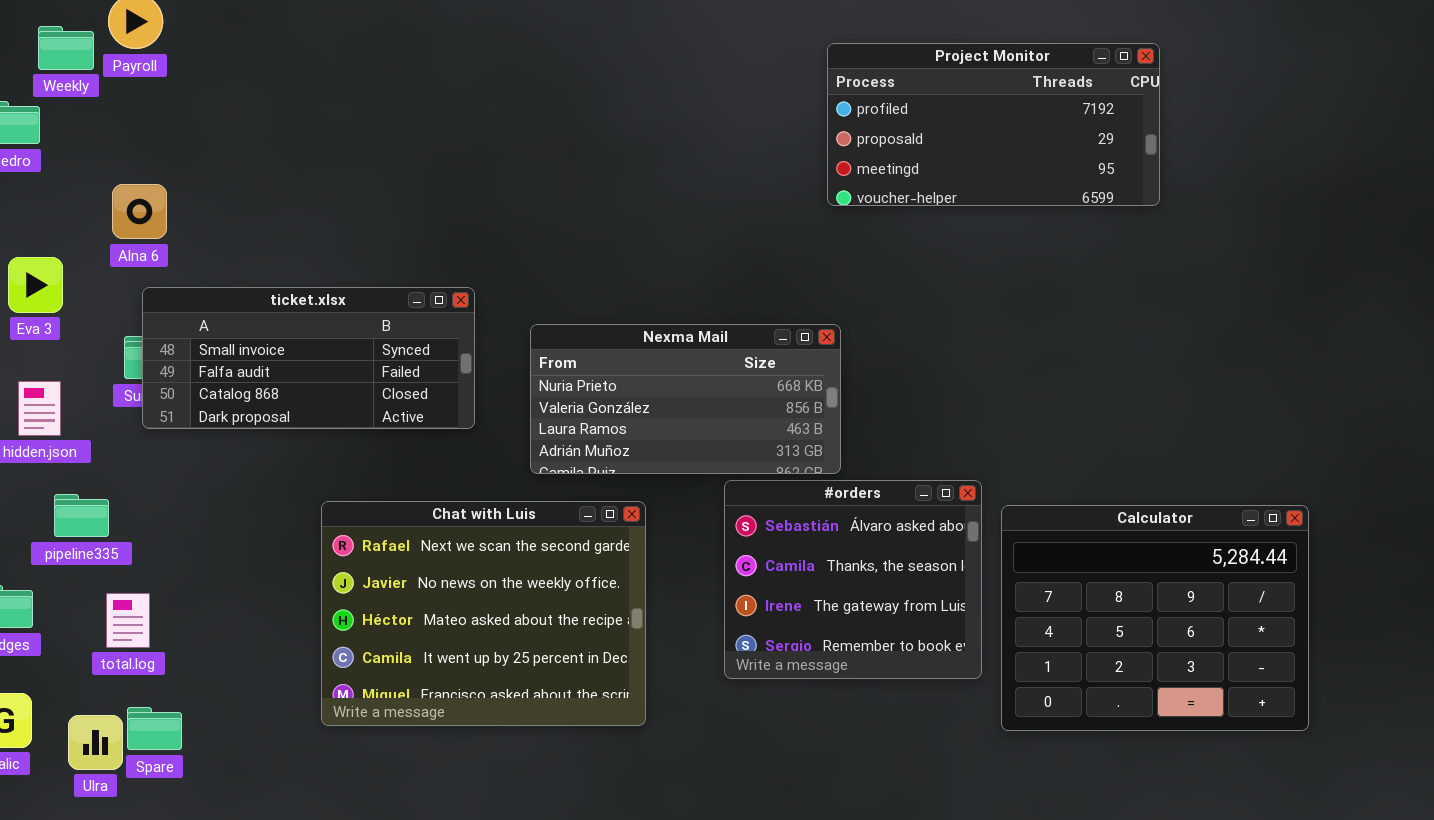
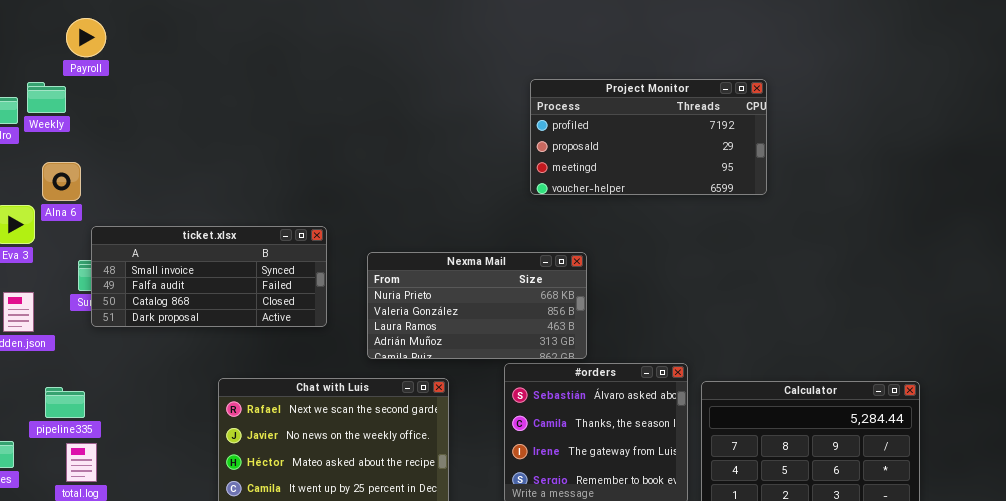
Weekly: [38,26,94,70] -> [27,82,66,113], moved
Project Monitor: [827,43,1160,206] -> [530,79,767,195], moved
Alna 6: [112,184,167,239] -> [42,162,81,201], moved
pipeline335: [54,494,109,537] -> [45,387,85,418], moved

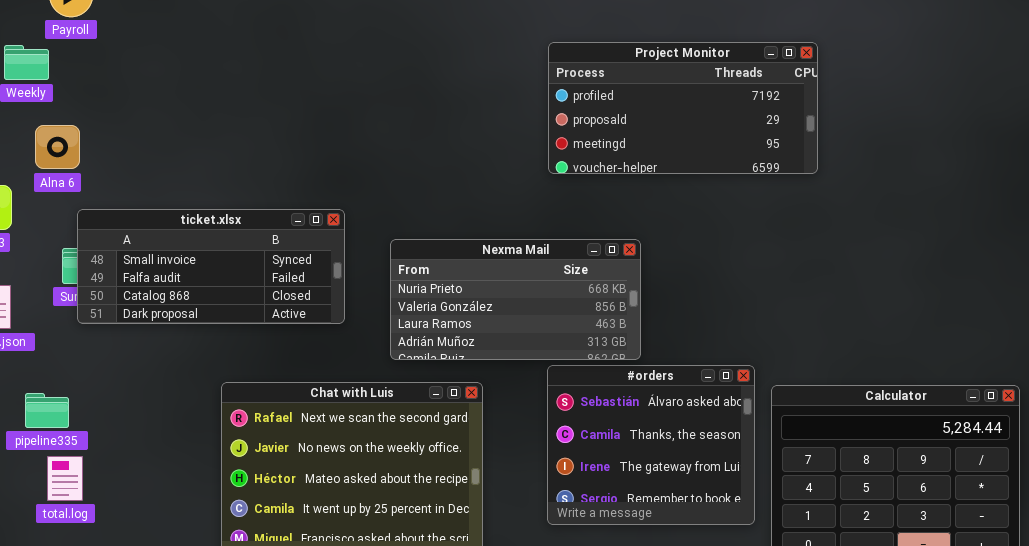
Project Monitor: [530,79,767,195] -> [548,42,818,174], moved
Alna 6: [42,162,81,201] -> [35,125,80,169], moved

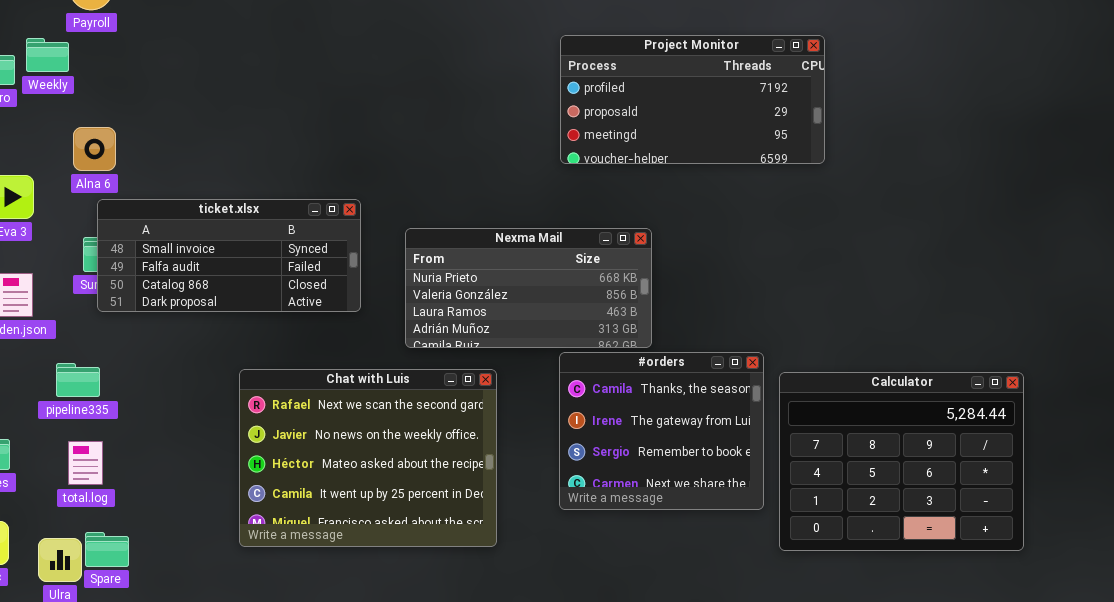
Alna 6: [35,125,80,169] -> [73,127,116,171], moved
#orders: [547,365,755,525] -> [559,352,764,510], scrolled down 1 row
pipeline335: [25,393,69,428] -> [56,363,100,397], moved

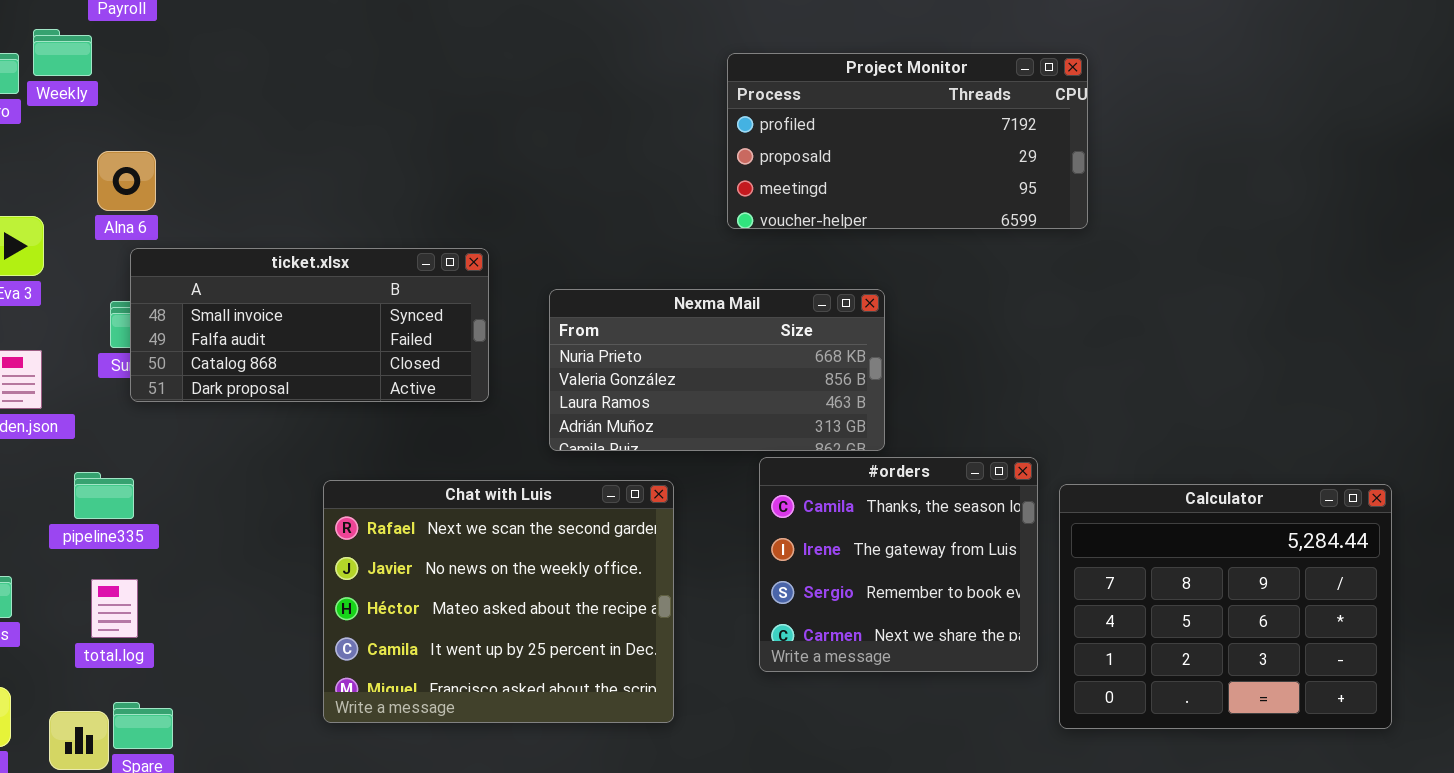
Project Monitor: [560,35,825,164] -> [727,53,1088,229], moved

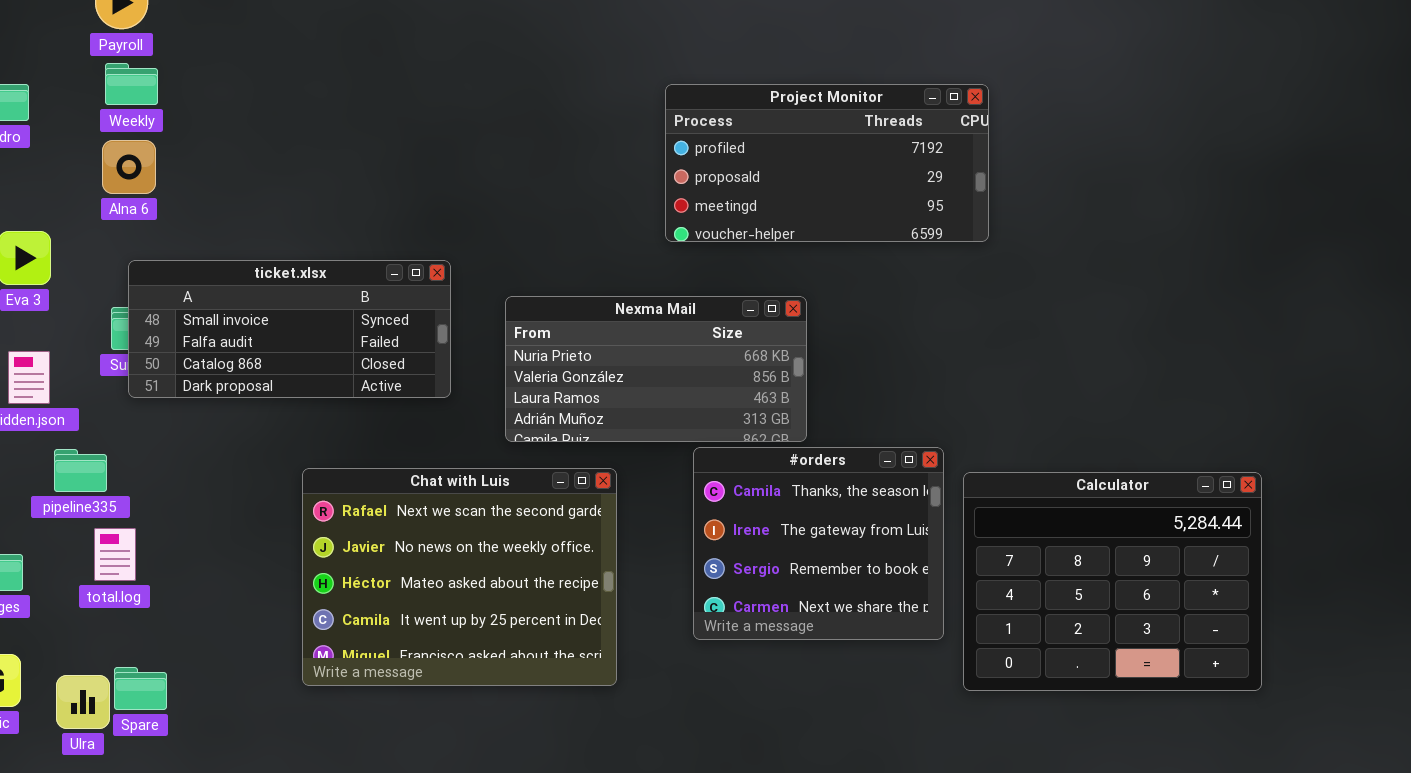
Weekly: [33,29,92,76] -> [105,63,158,105], moved
Alna 6: [97,151,156,211] -> [102,140,156,194], moved
pipeline335: [74,472,134,519] -> [54,449,107,492], moved
total.log: [91,579,138,638] -> [94,528,136,581], moved

